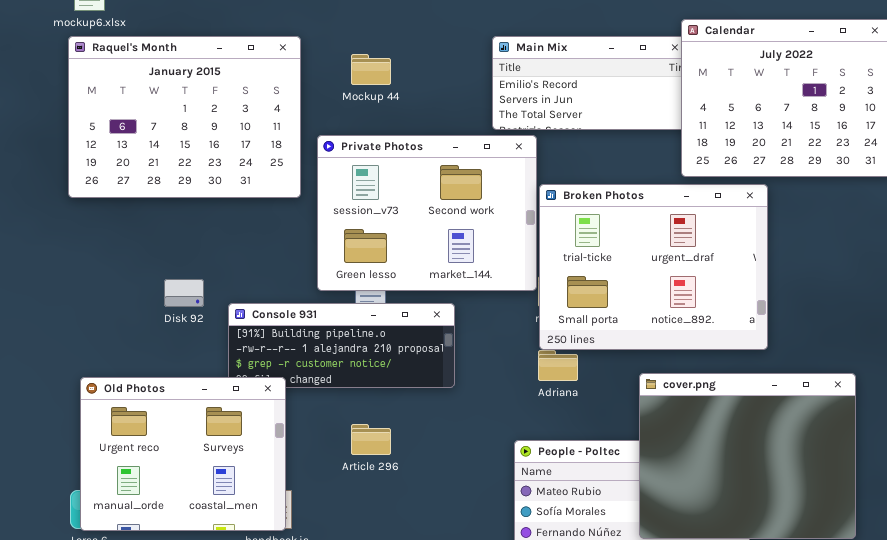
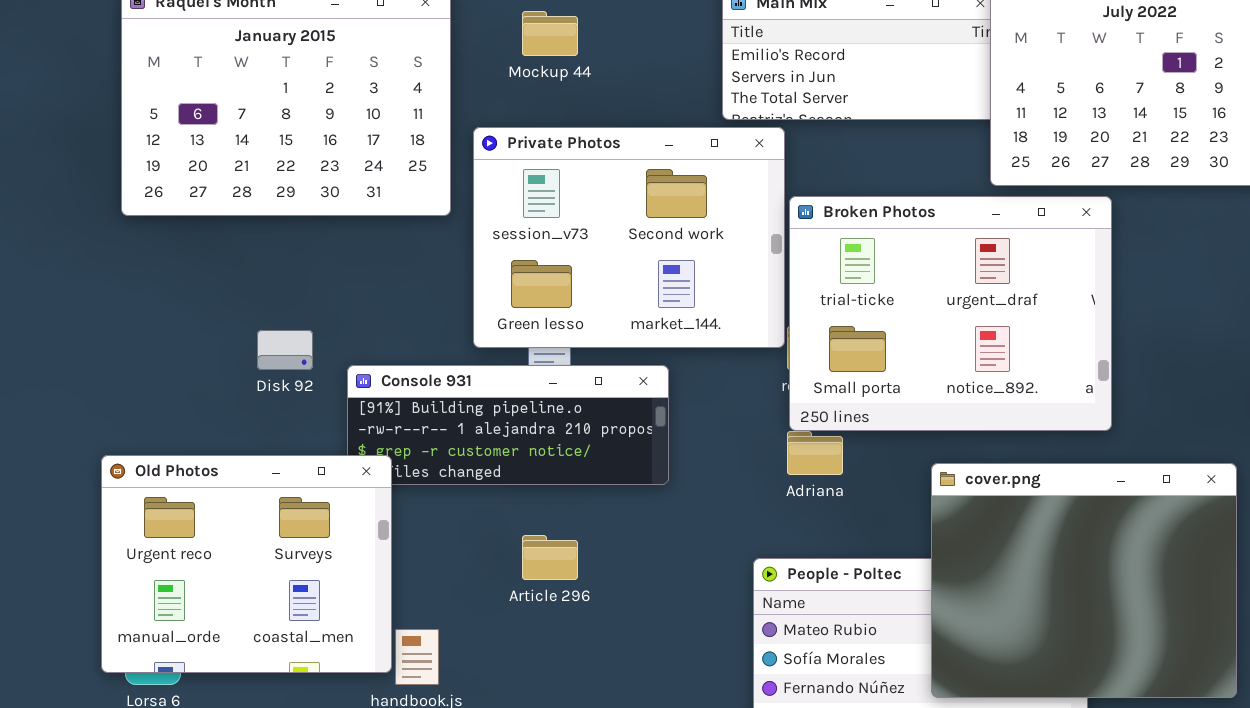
Old Photos: [80,377,286,531] -> [101,455,392,673], moved

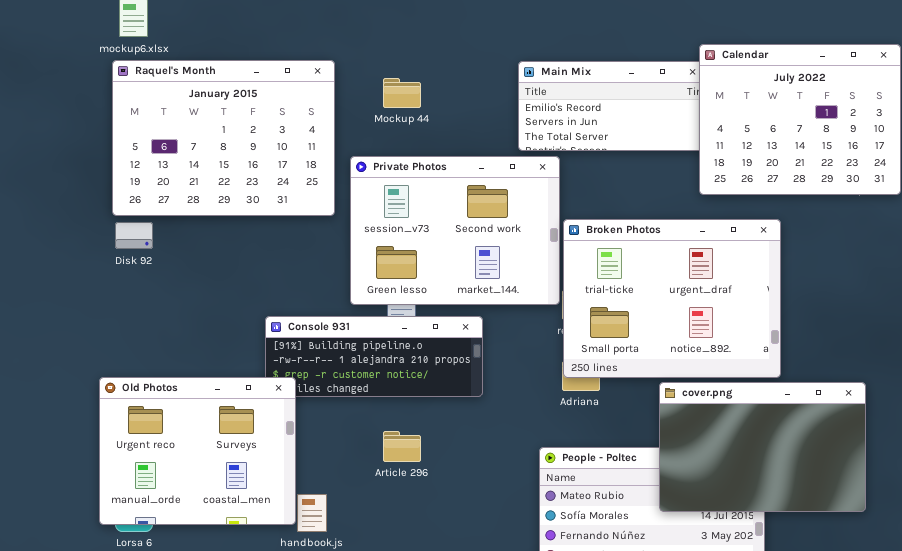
Broken Photos: [789,196,1112,431] -> [563,219,781,378], moved
Disk 92: [257,330,313,370] -> [115,222,153,249], moved
cover.png: [931,463,1237,698] -> [659,382,866,512], resized

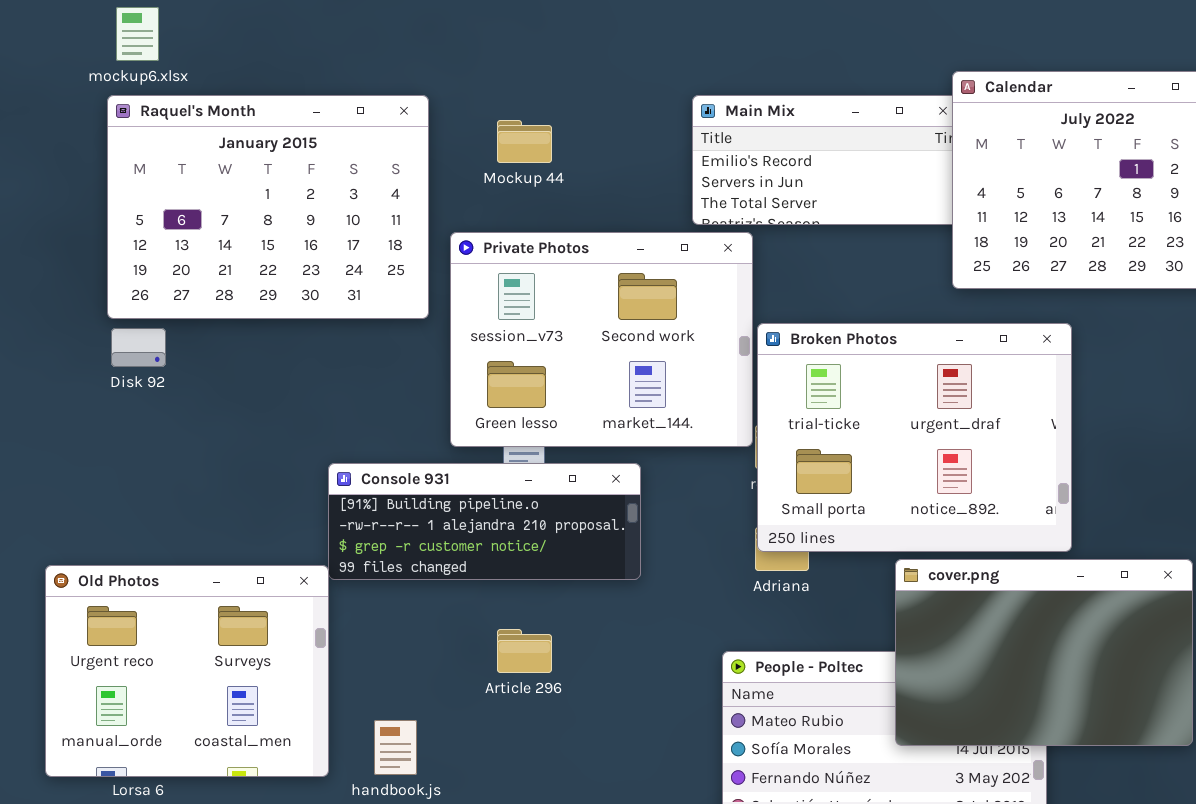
Old Photos: [99,377,296,525] -> [45,565,329,777], moved

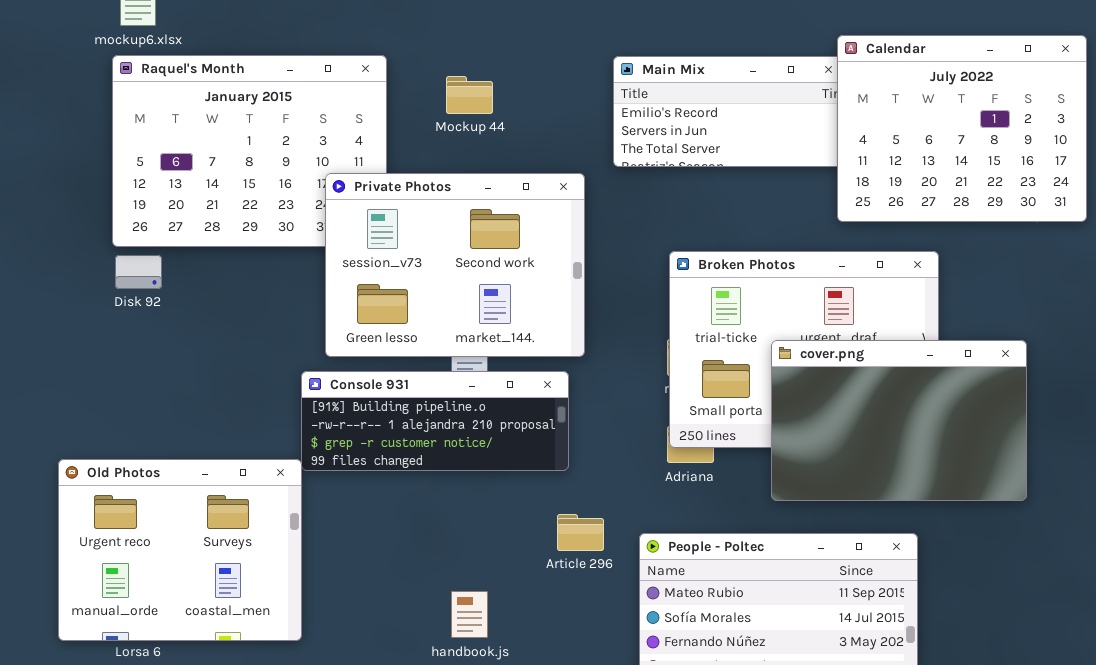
Private Photos: [450,232,753,447] -> [325,173,585,357], moved
cover.png: [895,559,1193,746] -> [771,340,1027,501], moved
Article 296: [497,629,552,673] -> [557,514,604,551], moved
handbook.js: [374,720,417,775] -> [451,591,488,638], moved

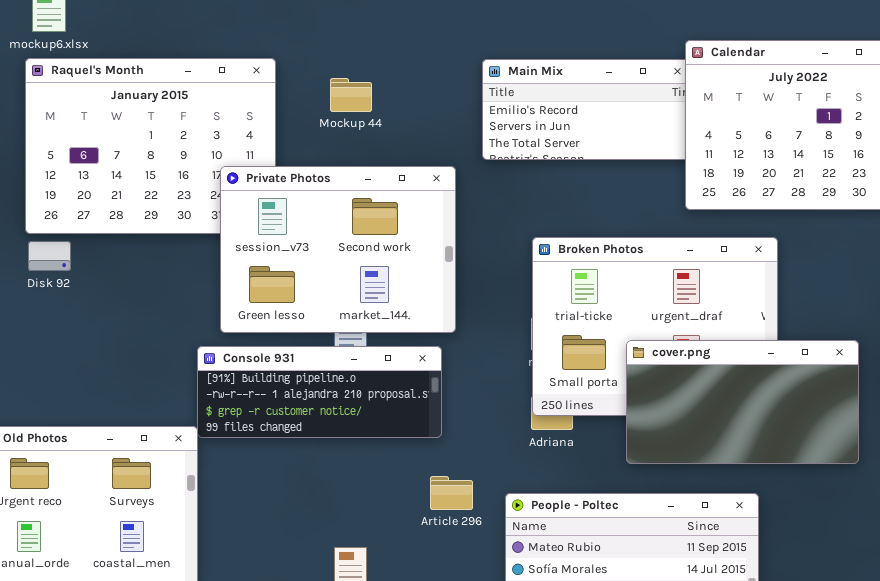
cover.png: [771,340,1027,501] -> [626,340,859,464], resized

